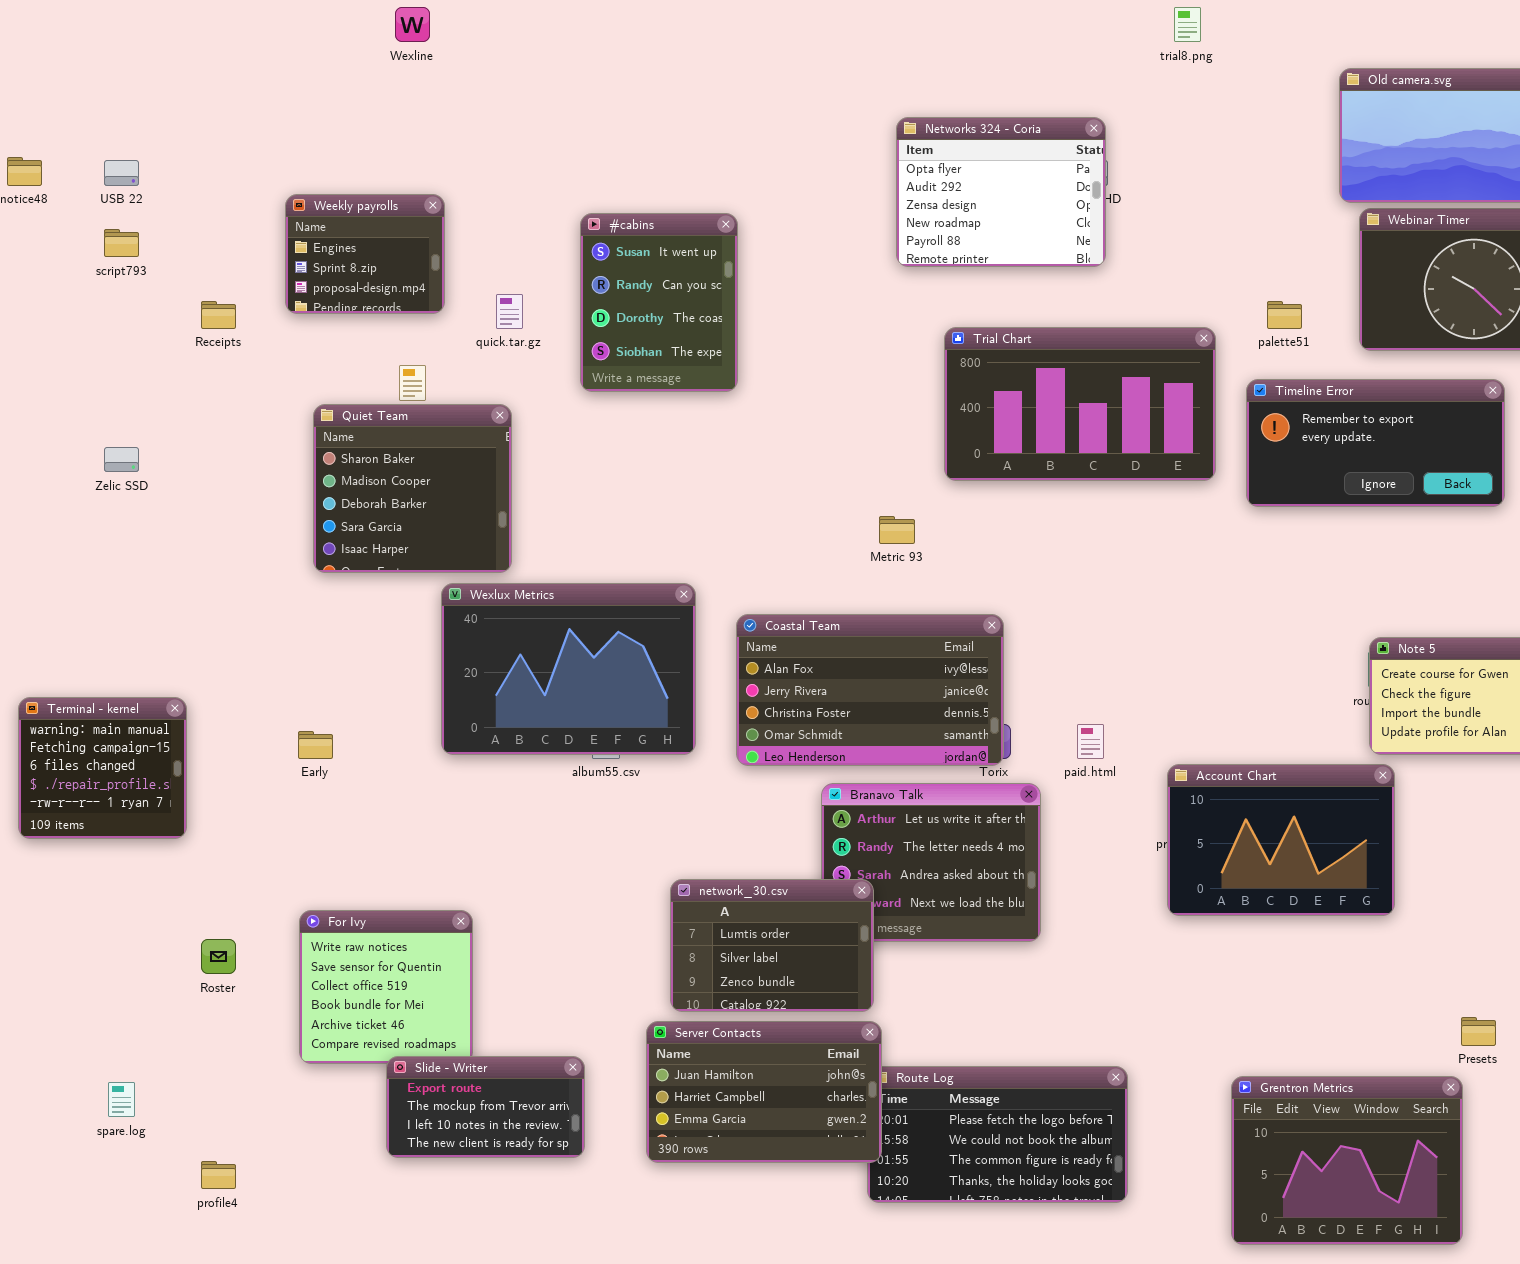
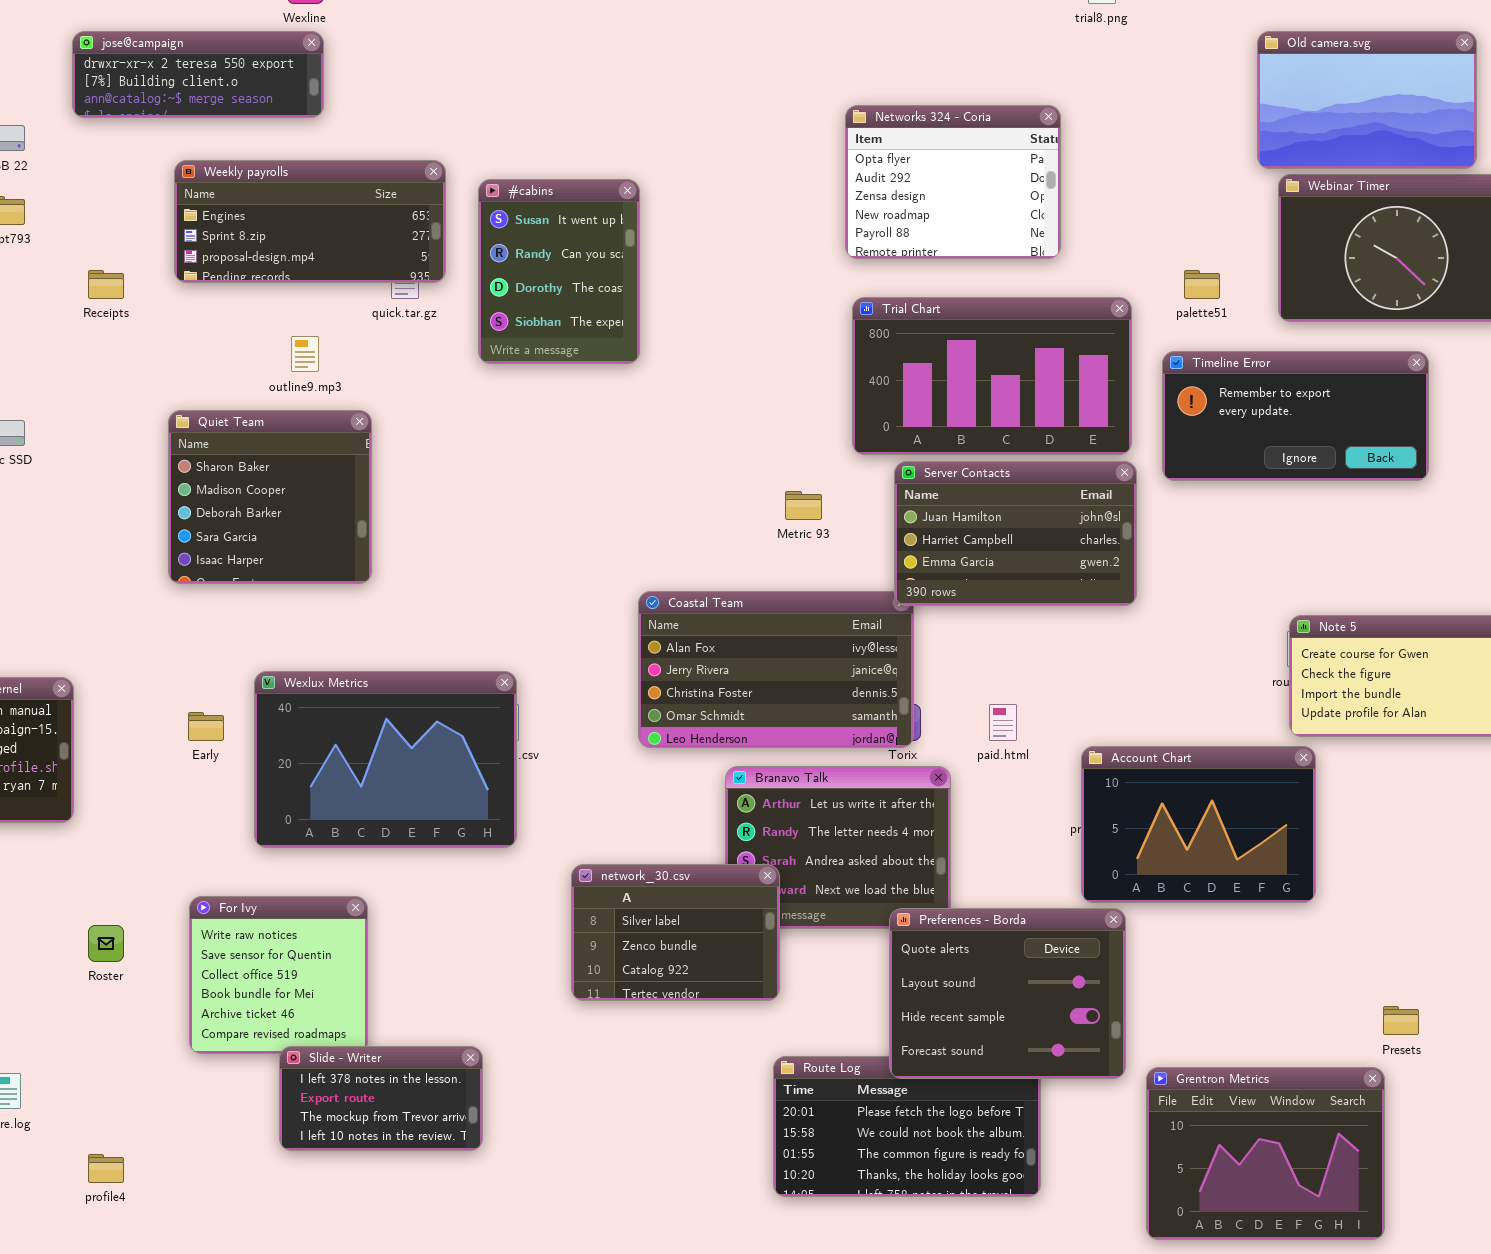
jose@campaign: none -> [72,31,324,118], opened
Networks 324 - Coria: [896,117,1106,267] -> [845,105,1061,259], moved
Weekly payrolls: [285,194,445,314] -> [174,160,446,283], resized
Quiet Team: [313,404,512,573] -> [168,410,372,584], moved
Wexlux Metrics: [441,583,696,755] -> [254,671,517,848], moved
network_30.csv: [670,879,874,1012] -> [571,864,780,1001], scrolled down 1 row
Preferences - Borda: none -> [889,908,1126,1079], opened
Server Contacts: [646,1021,882,1163] -> [894,461,1137,606], moved
Slide - Writer: [386,1056,585,1158] -> [279,1046,483,1151], scrolled up 1 row

